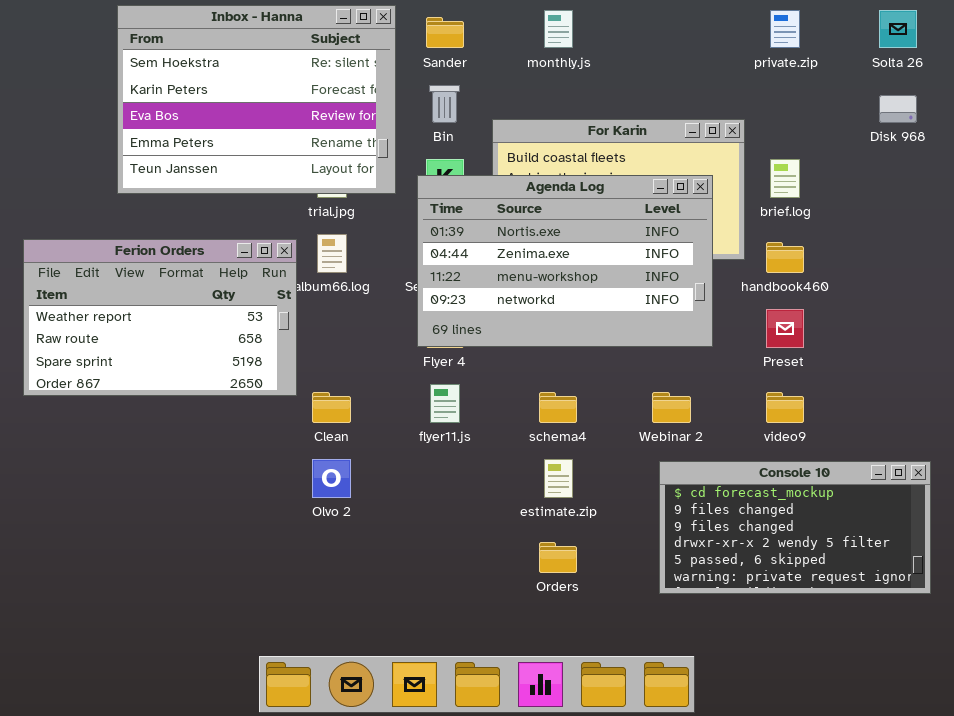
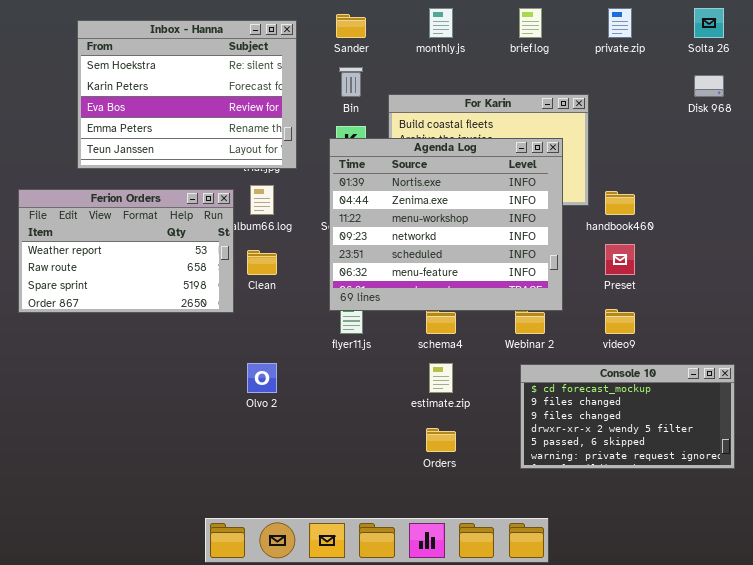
Inbox - Hanna: [117,5,396,194] -> [77,20,297,169], moved
brief.log: [770,159,800,198] -> [519,8,542,38], moved
Agenda Log: [417,175,713,347] -> [329,138,563,311], resized
Clean: [312,392,351,423] -> [247,250,277,275], moved

